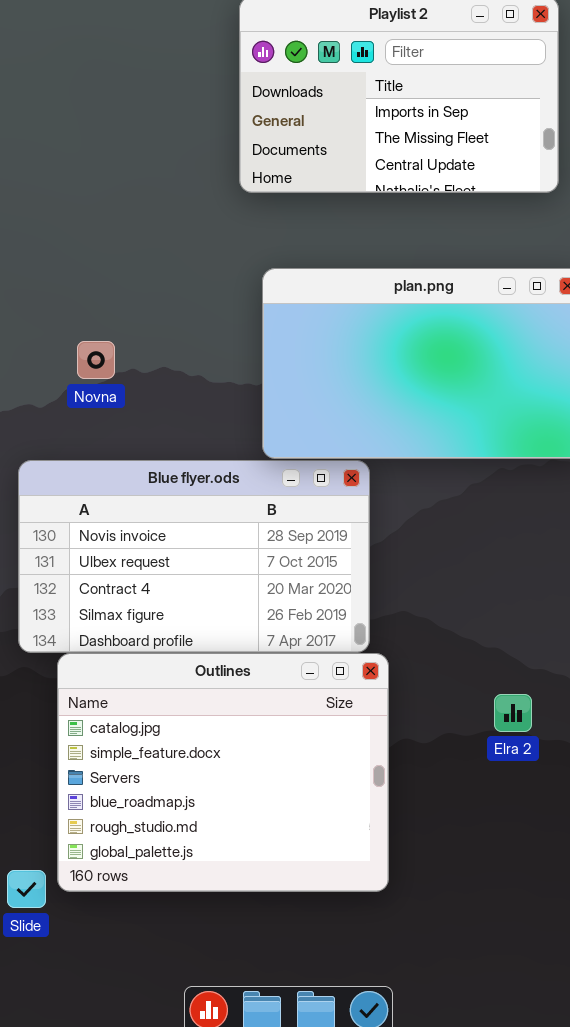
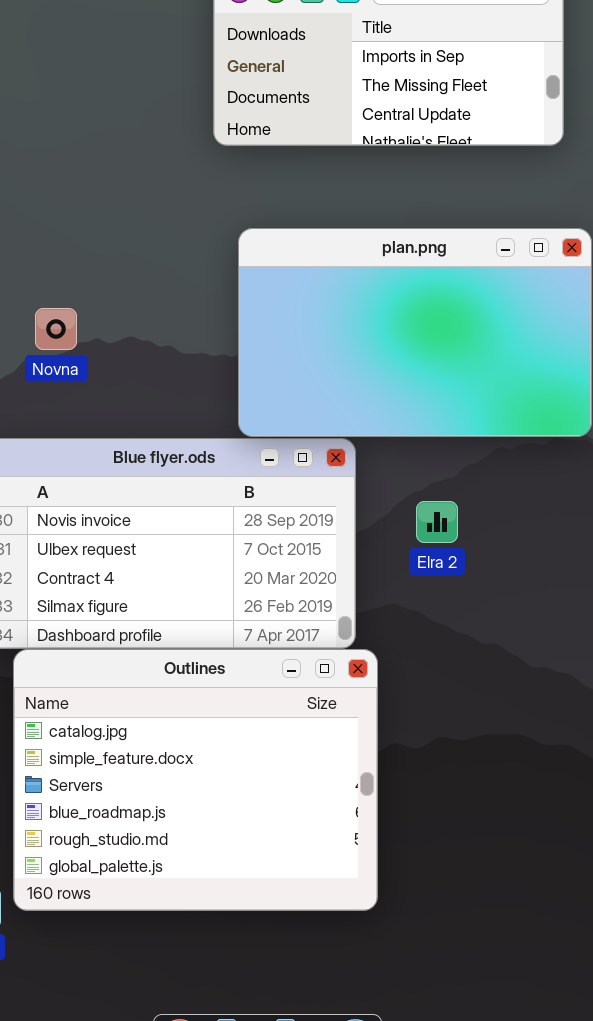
Elra 2: [494,694,532,732] -> [416,501,458,543], moved

